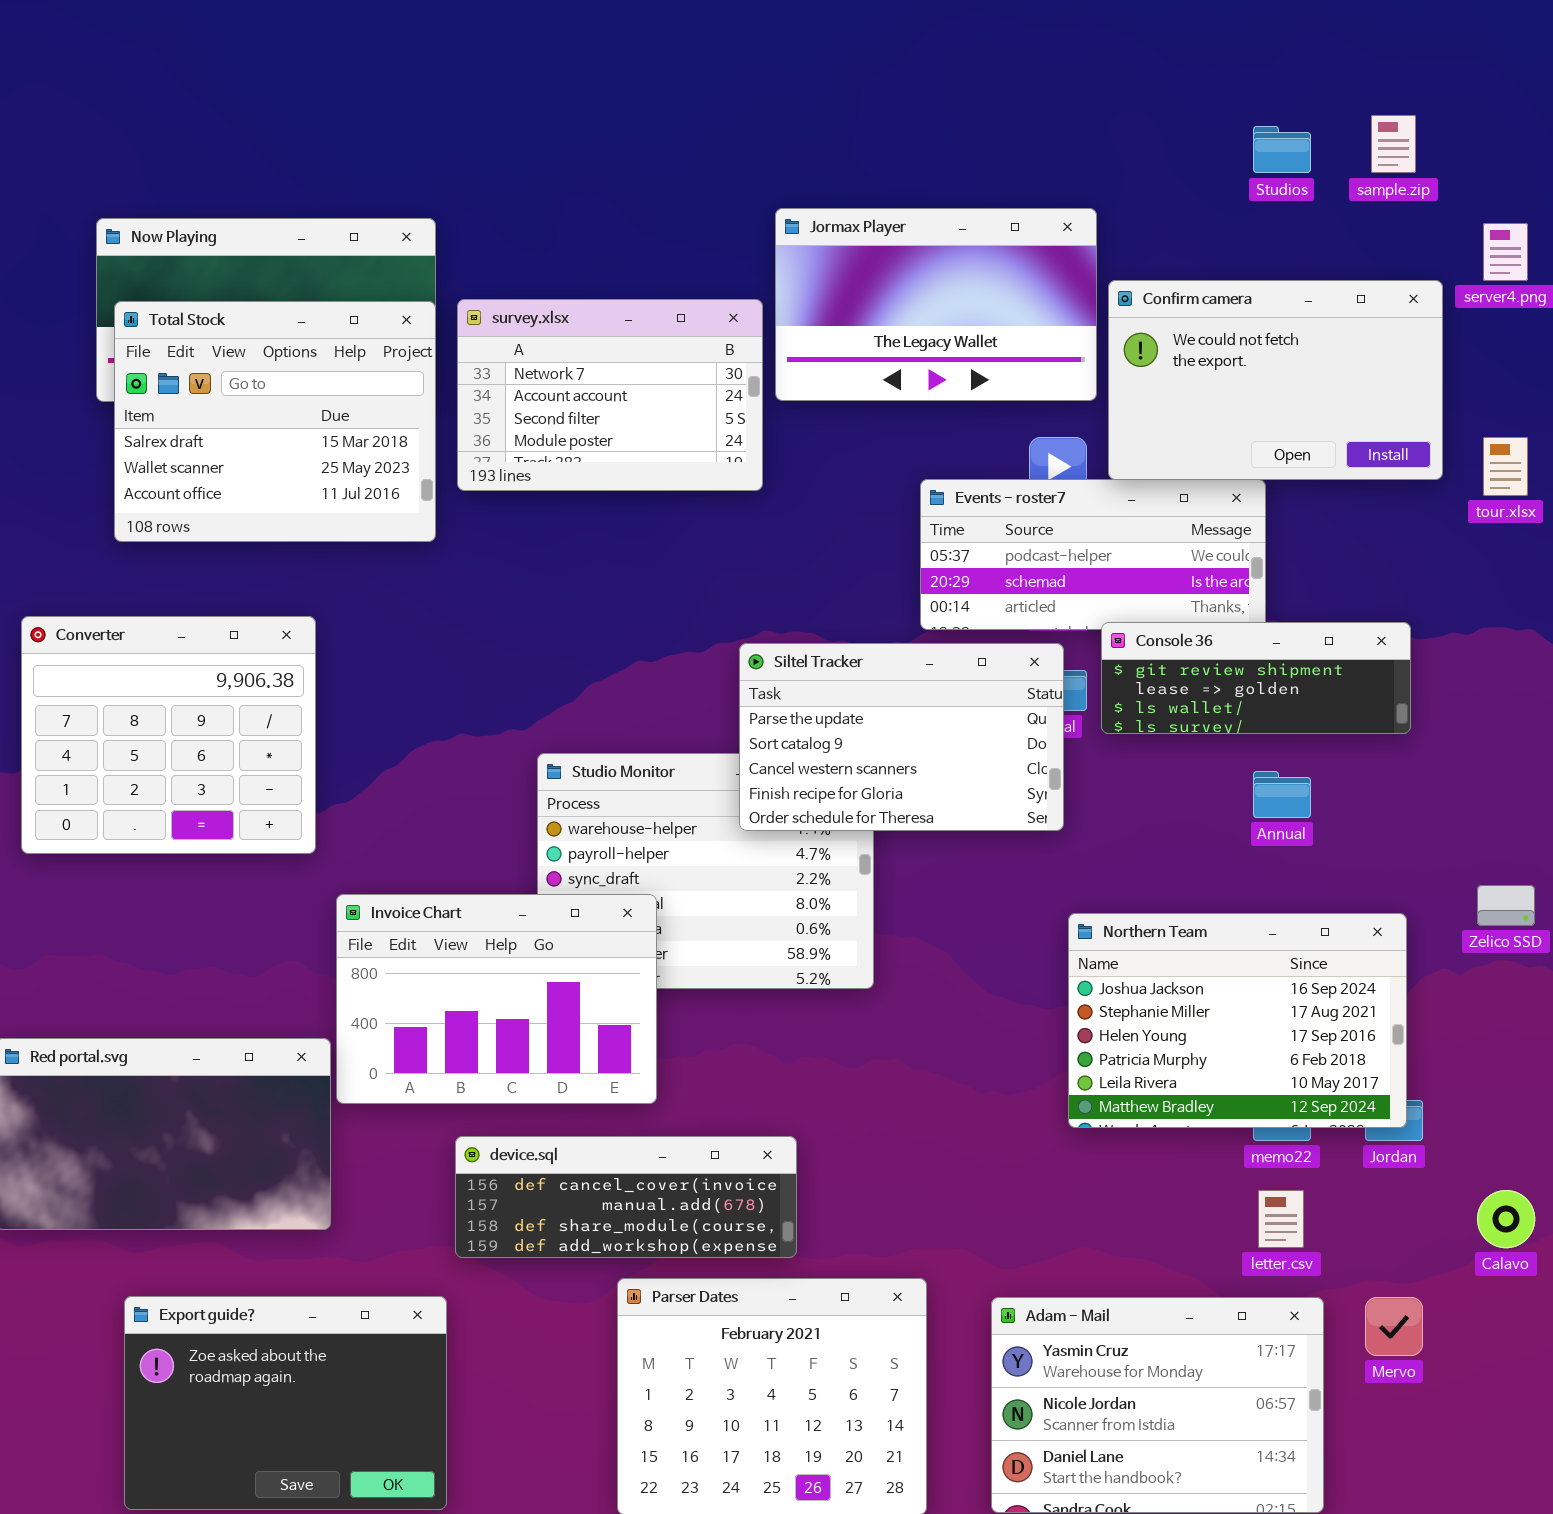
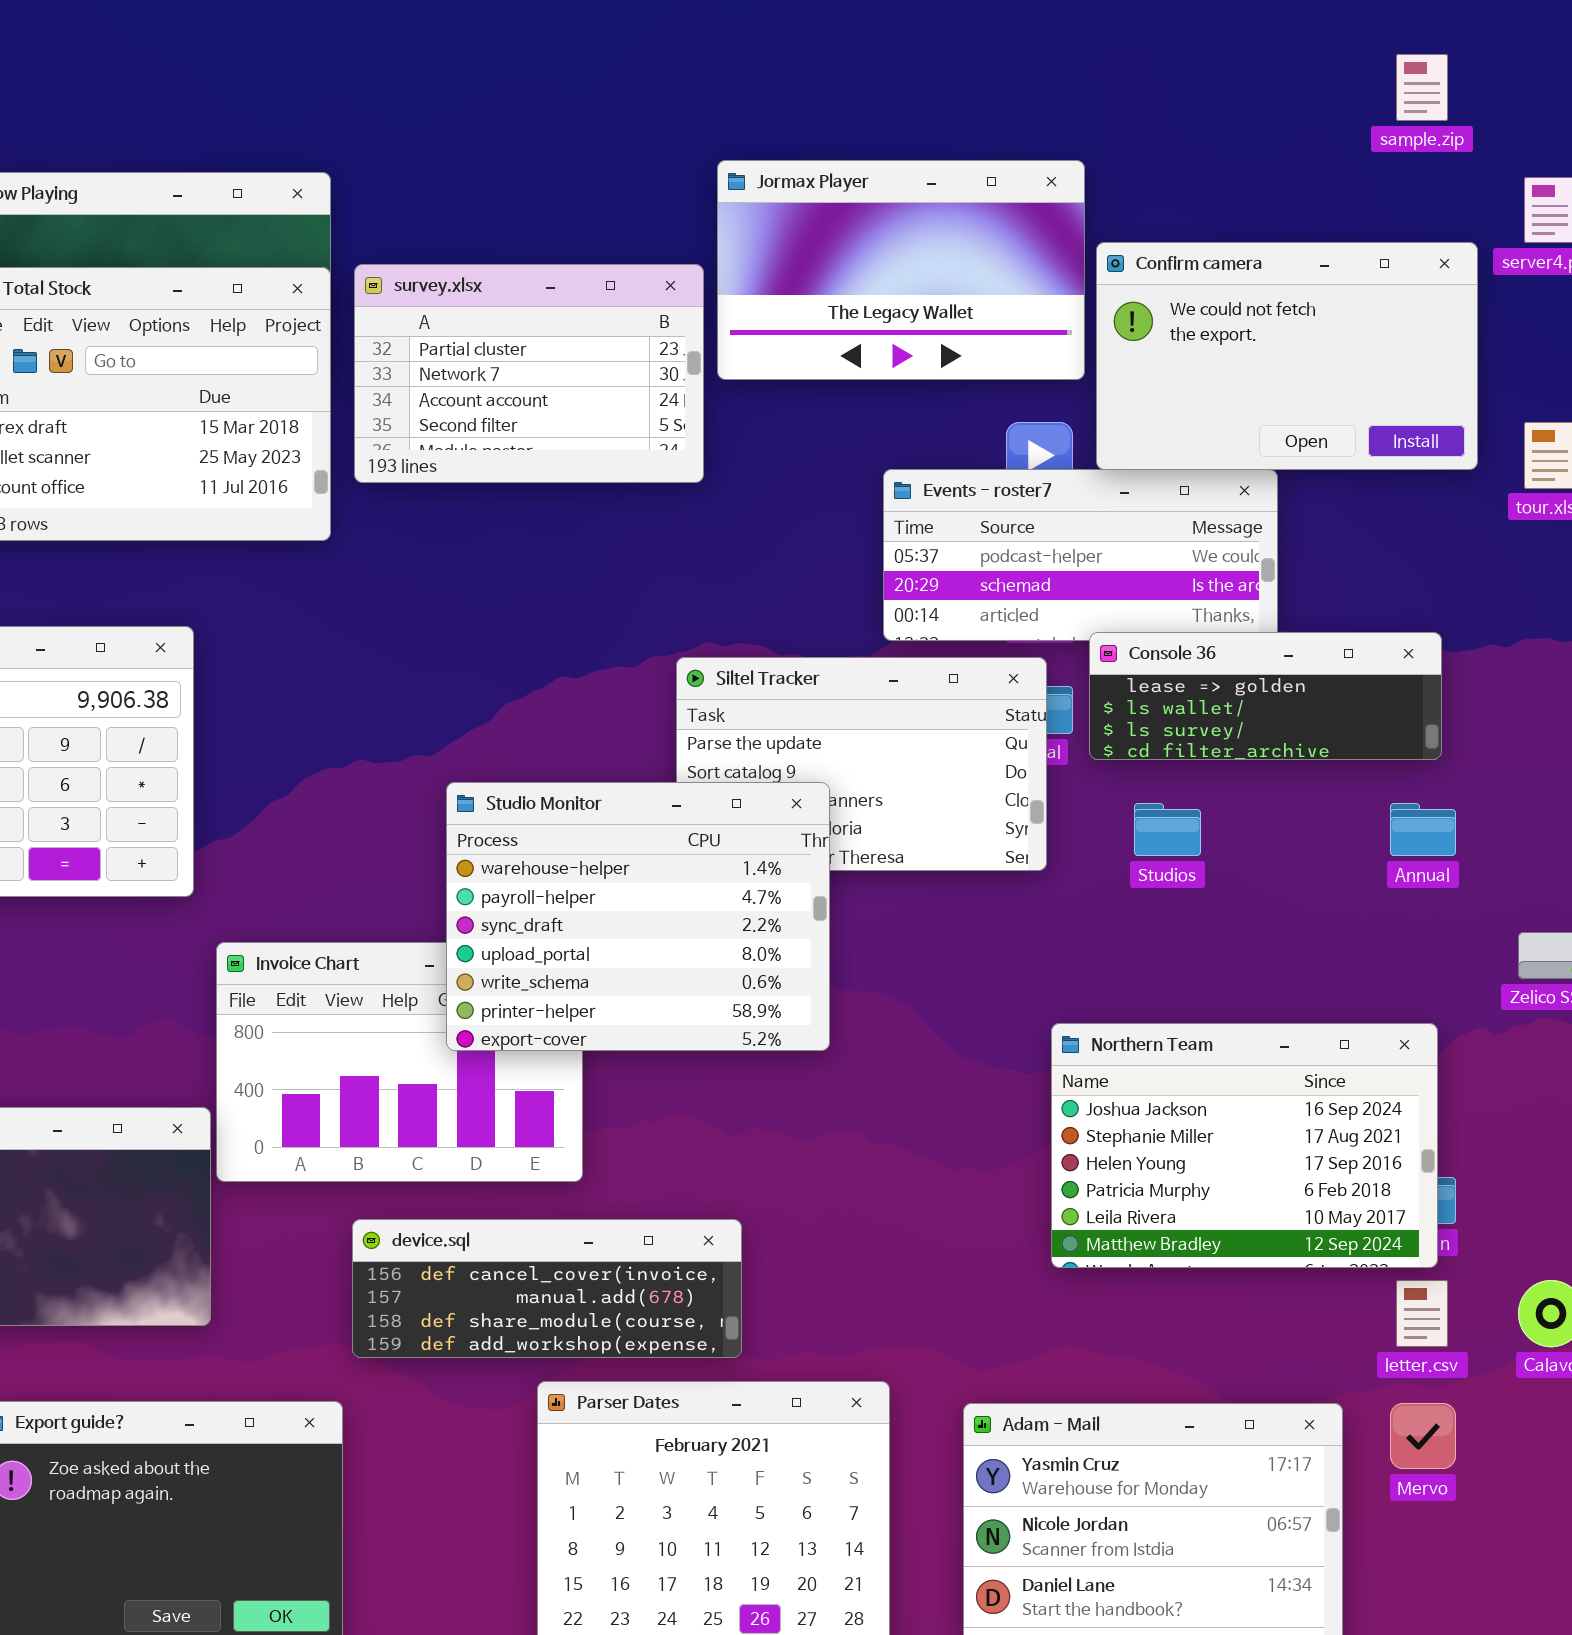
Studios: [1253,126,1311,173] -> [1134,803,1201,856], moved
survey.xlsx: [457,299,763,491] -> [354,264,704,483], scrolled up 1 row
Console 36: [1101,622,1411,734] -> [1089,632,1442,760], scrolled down 1 row
Studio Monitor: [537,753,874,989] -> [446,782,830,1051], raised
Annual: [1253,771,1311,818] -> [1390,803,1456,856], moved
Northern Team: [1068,913,1407,1128] -> [1051,1023,1438,1268], moved
letter.csv: [1258,1190,1304,1248] -> [1396,1280,1448,1347], moved

